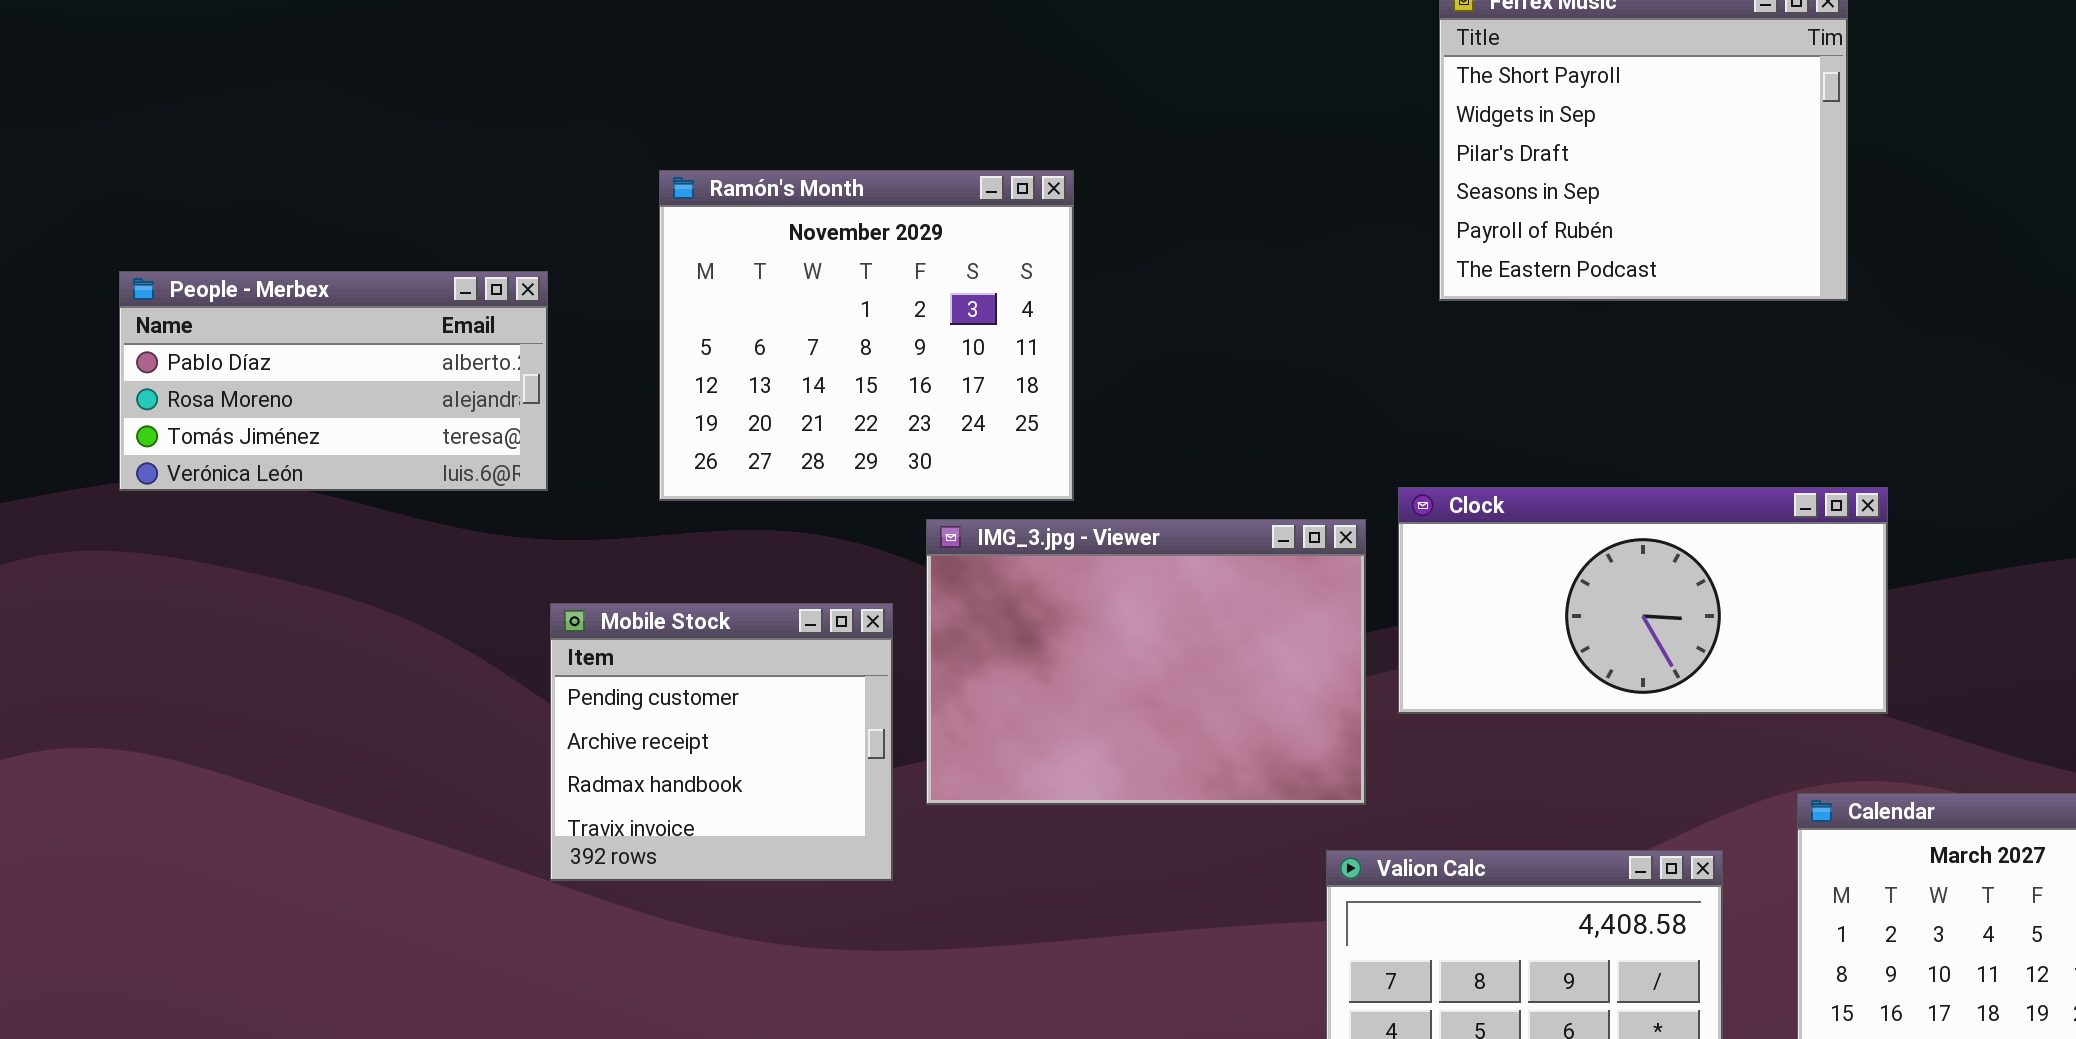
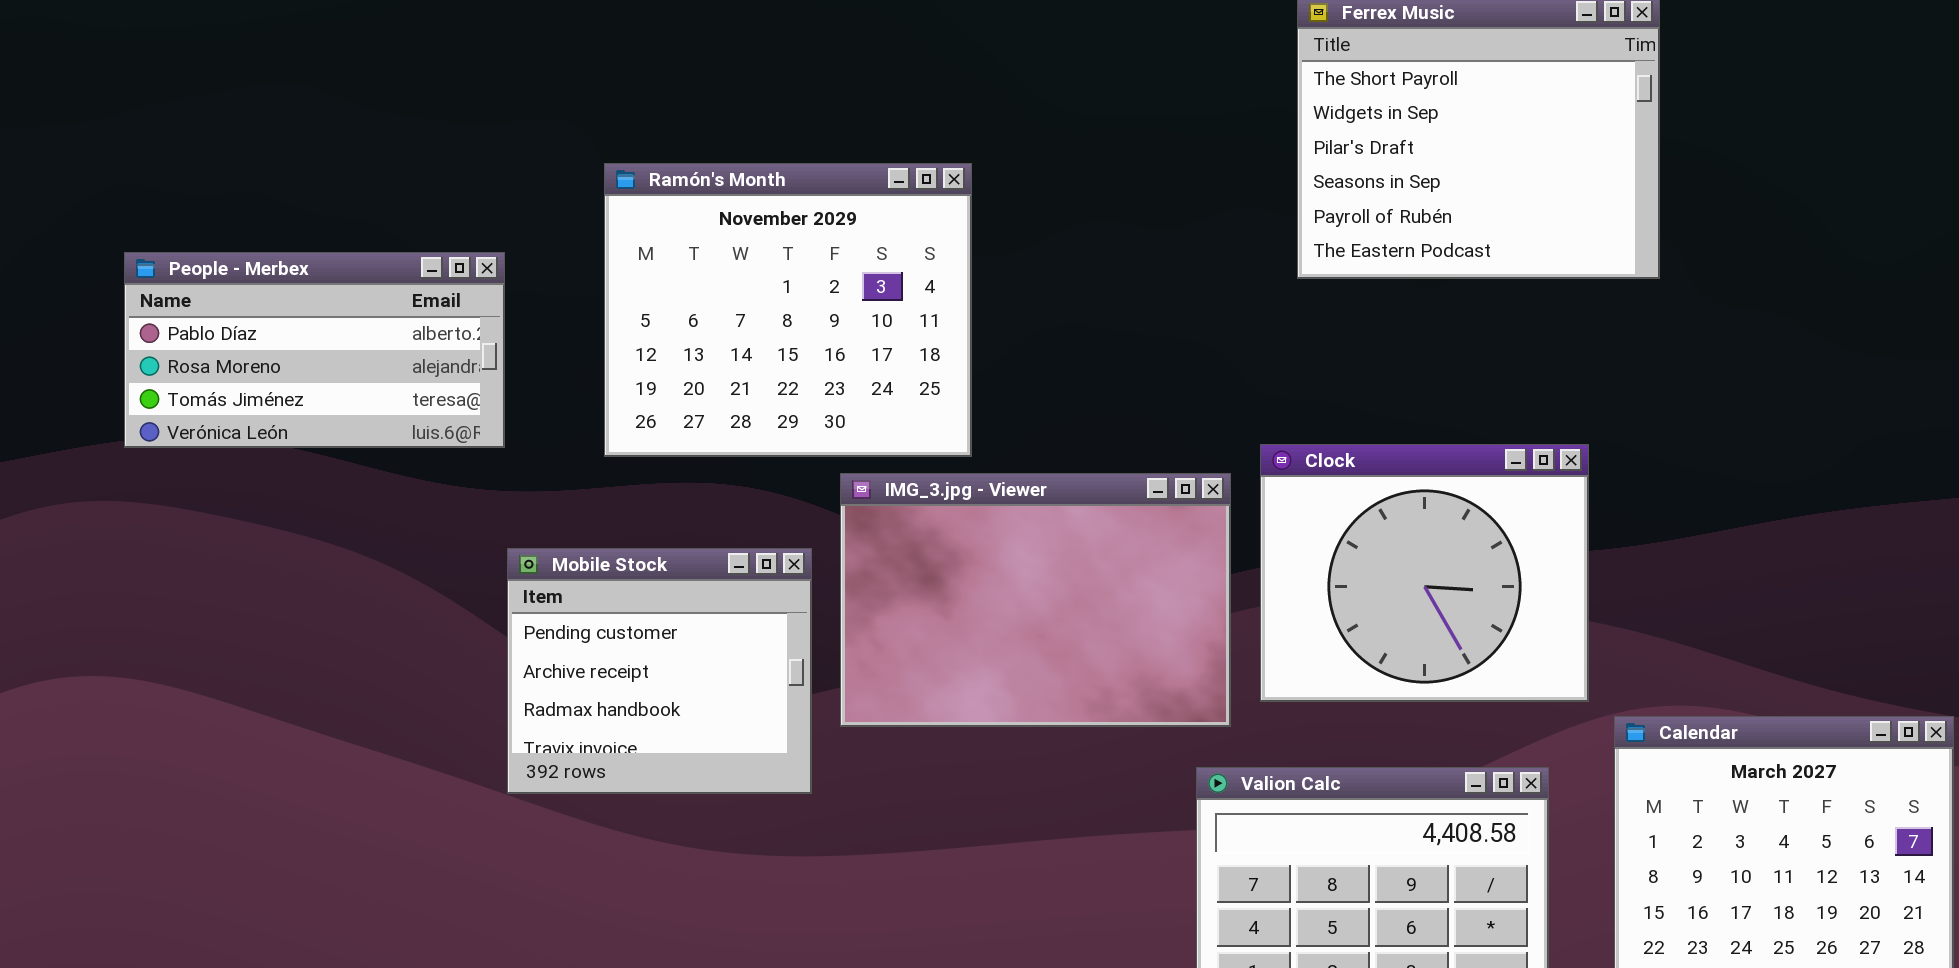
Clock: [1398,487,1888,714] -> [1260,444,1589,702], resized

